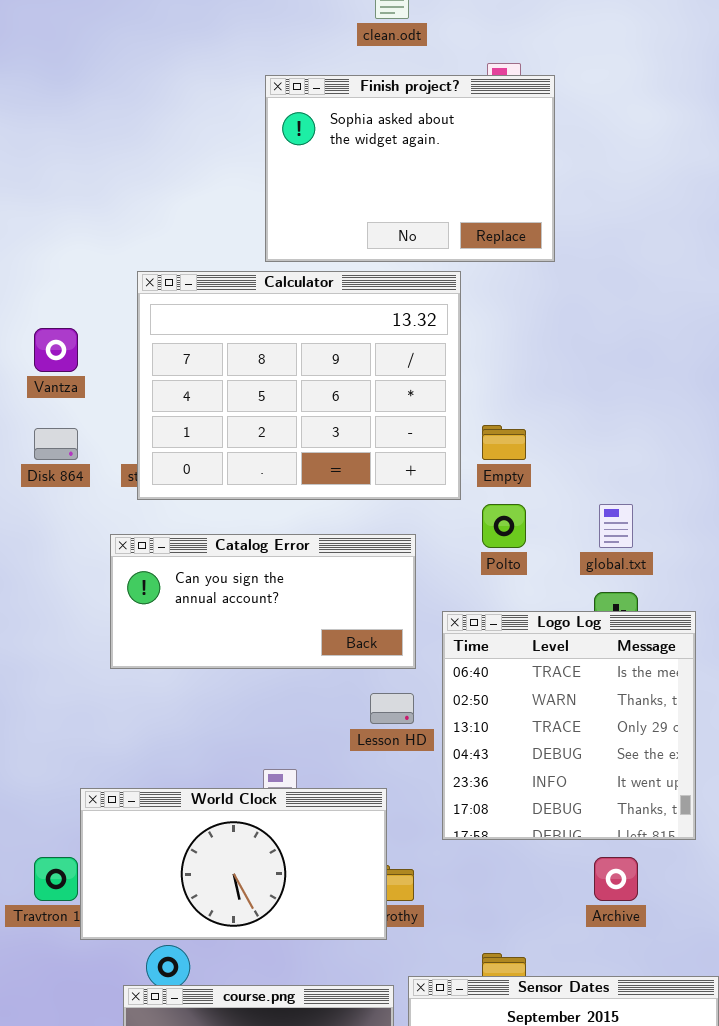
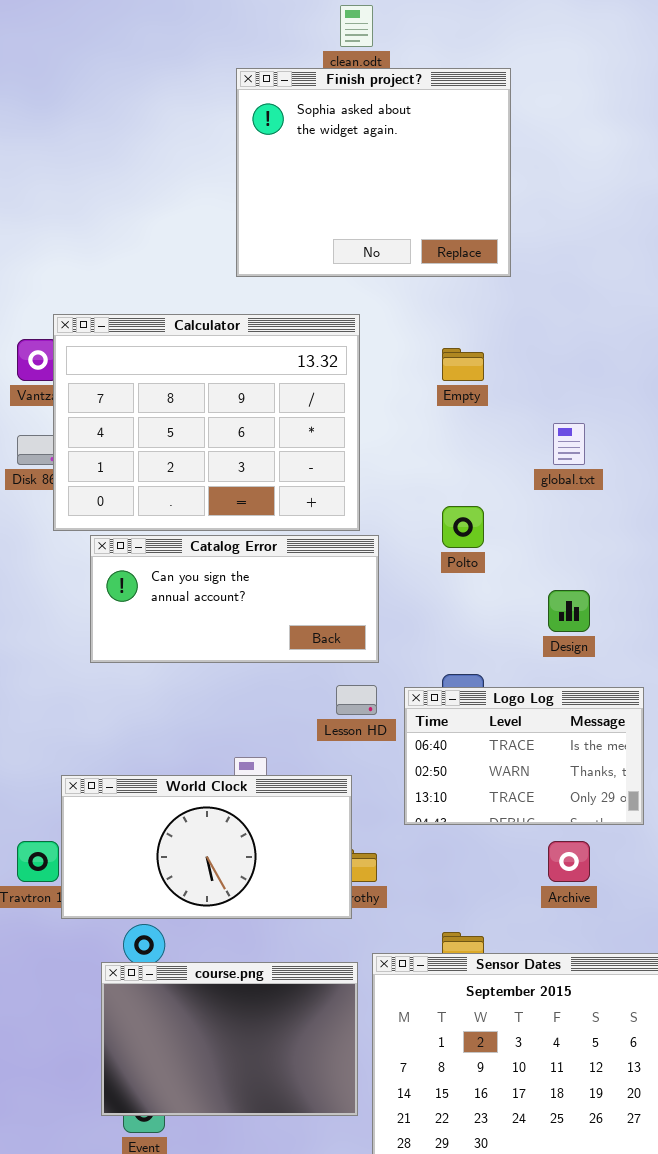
Finish project?: [265,75,555,262] -> [236,68,511,277], resized
Calculator: [137,271,461,500] -> [53,314,360,531], moved
Empty: [482,425,526,460] -> [442,348,484,381], moved
global.txt: [599,504,633,548] -> [553,423,585,465], moved
Logo Log: [442,611,696,840] -> [404,687,644,825], resized

